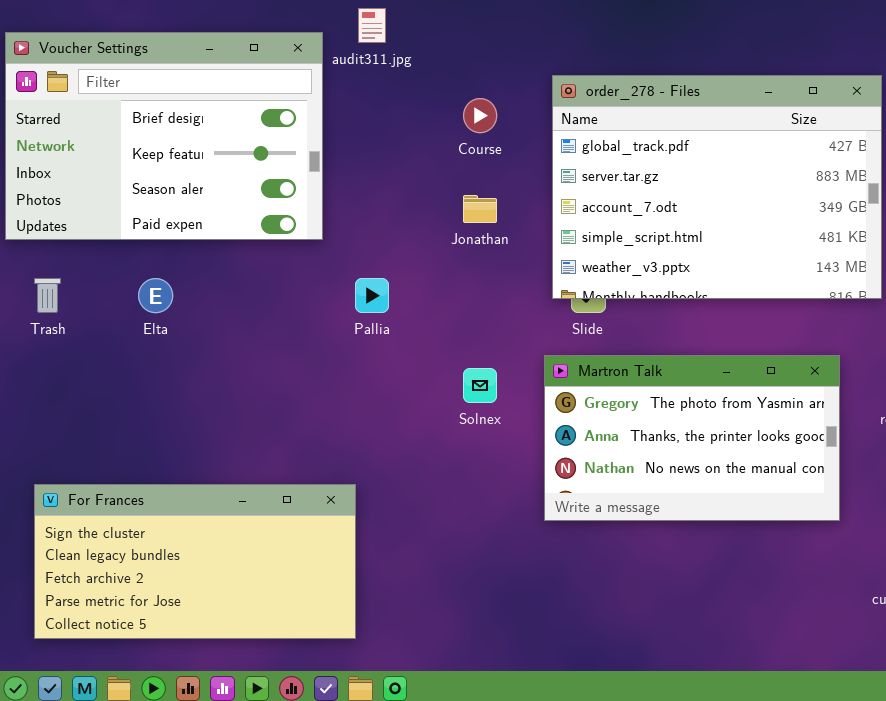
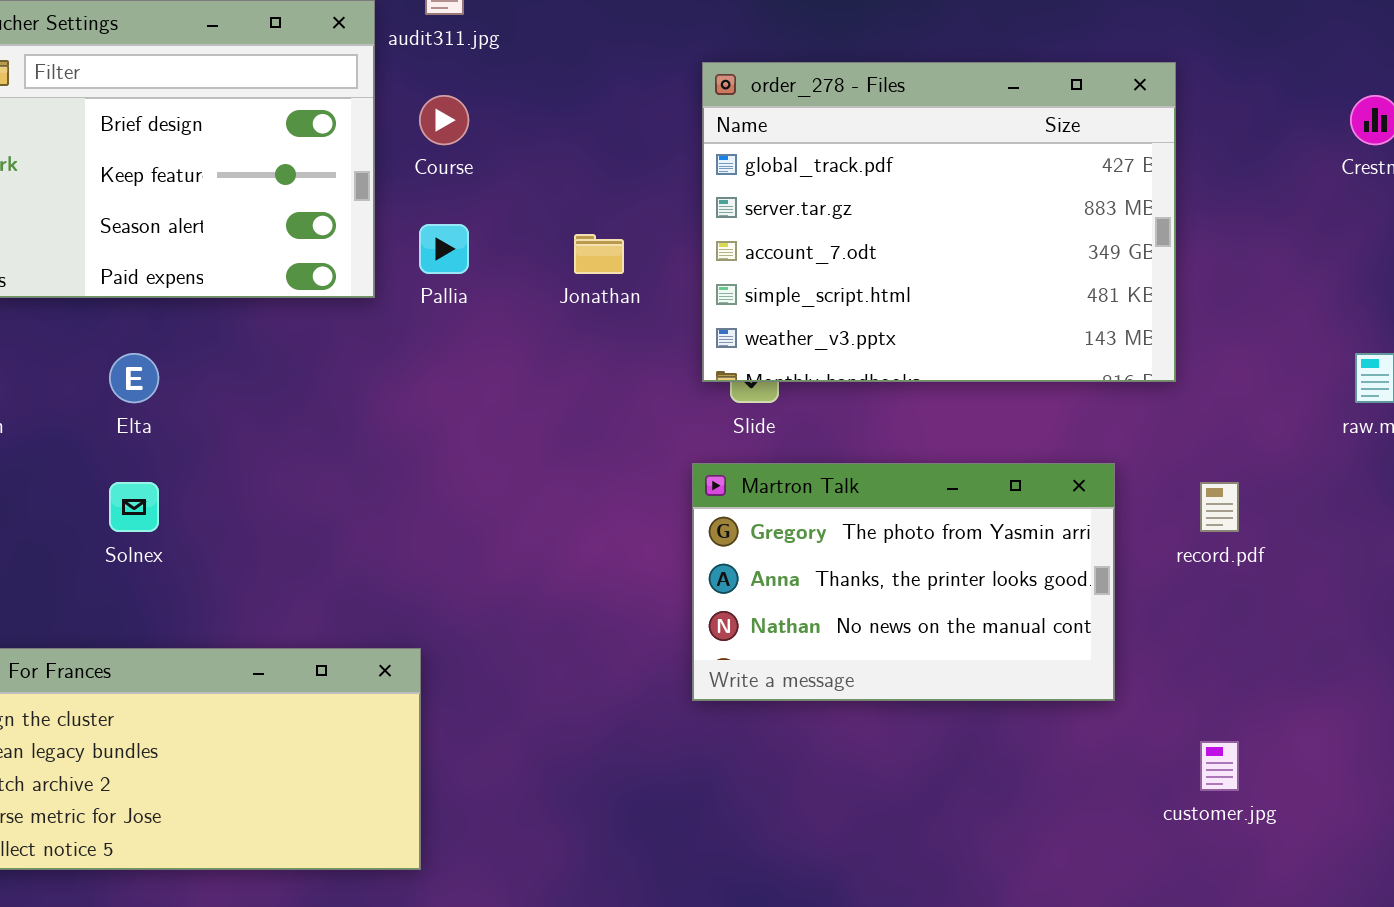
Course: [463,98,497,133] -> [419,95,469,145], moved
Pallia: [355,278,389,313] -> [419,224,469,274], moved
Solnex: [463,368,497,403] -> [109,482,159,532], moved

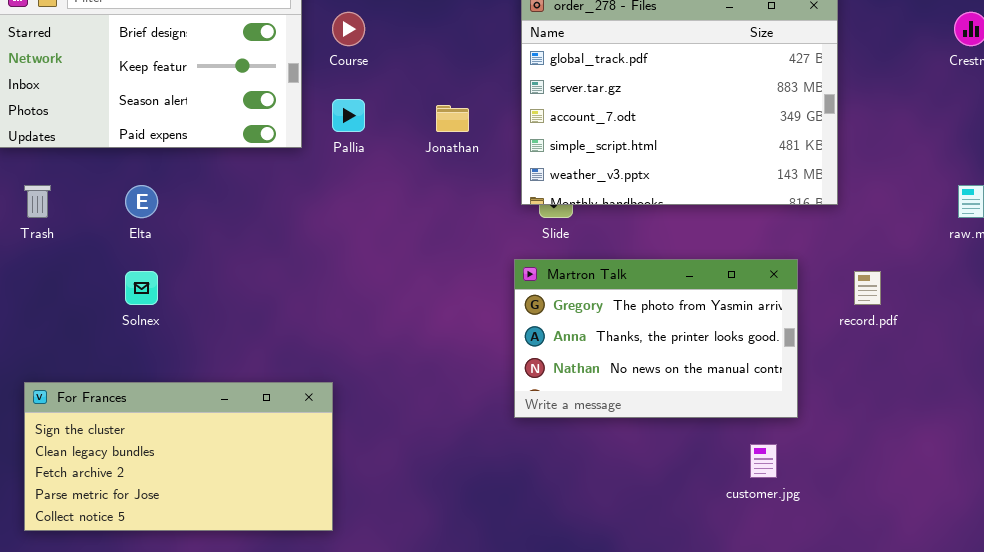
customer.jpg: [1200,741,1239,791] -> [750,444,777,478], moved

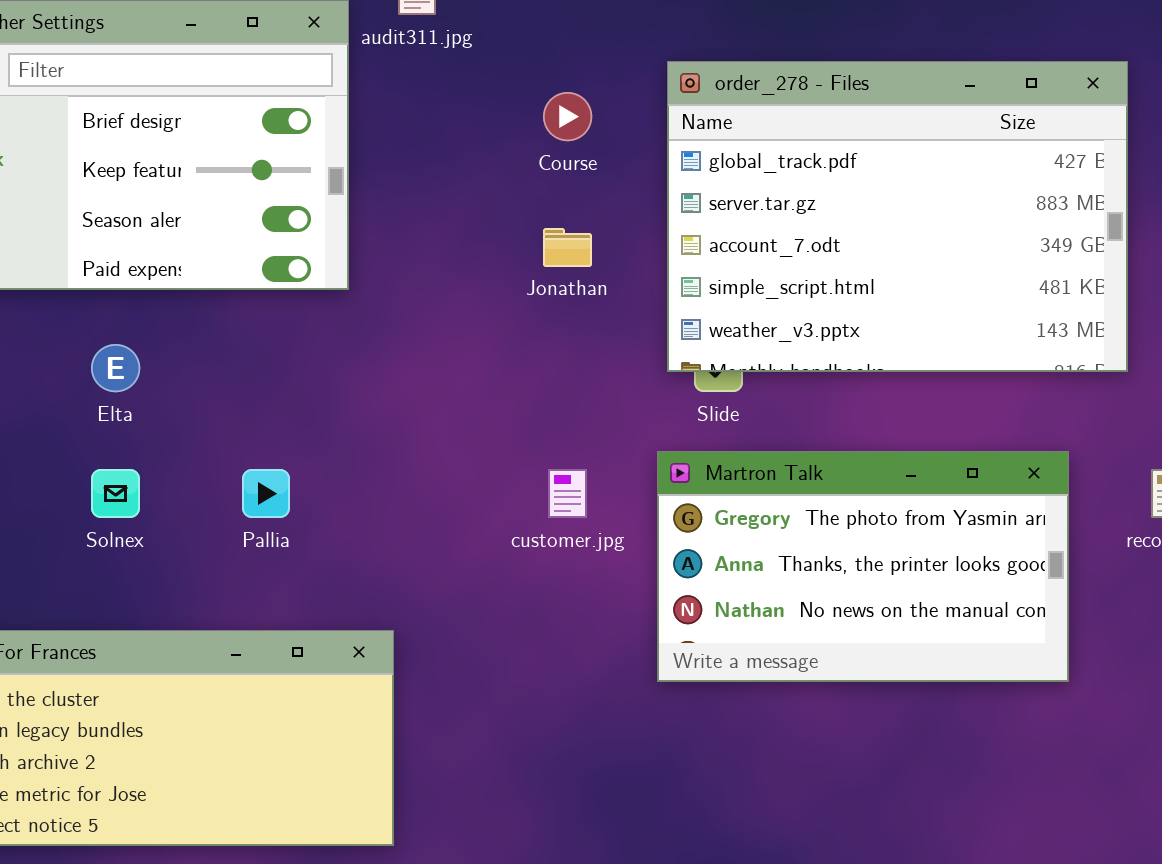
Course: [332,12,365,46] -> [543,92,592,141], moved
Pallia: [332,99,365,132] -> [242,469,290,518], moved
customer.jpg: [750,444,777,478] -> [548,469,587,518], moved

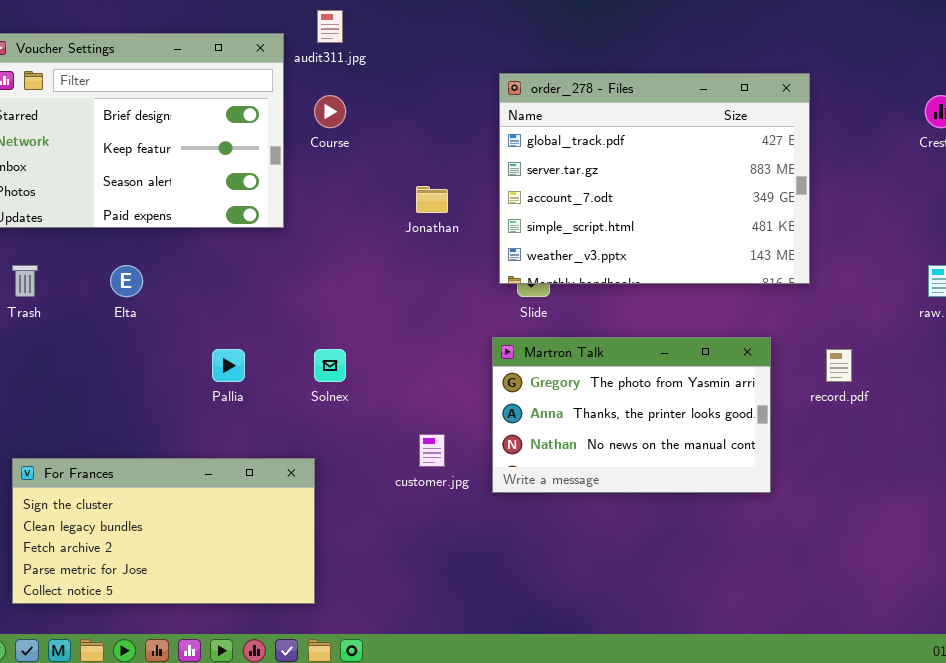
Course: [543,92,592,141] -> [314,95,346,128], moved
Solnex: [91,469,140,518] -> [314,349,346,382], moved
customer.jpg: [548,469,587,518] -> [419,434,445,467], moved

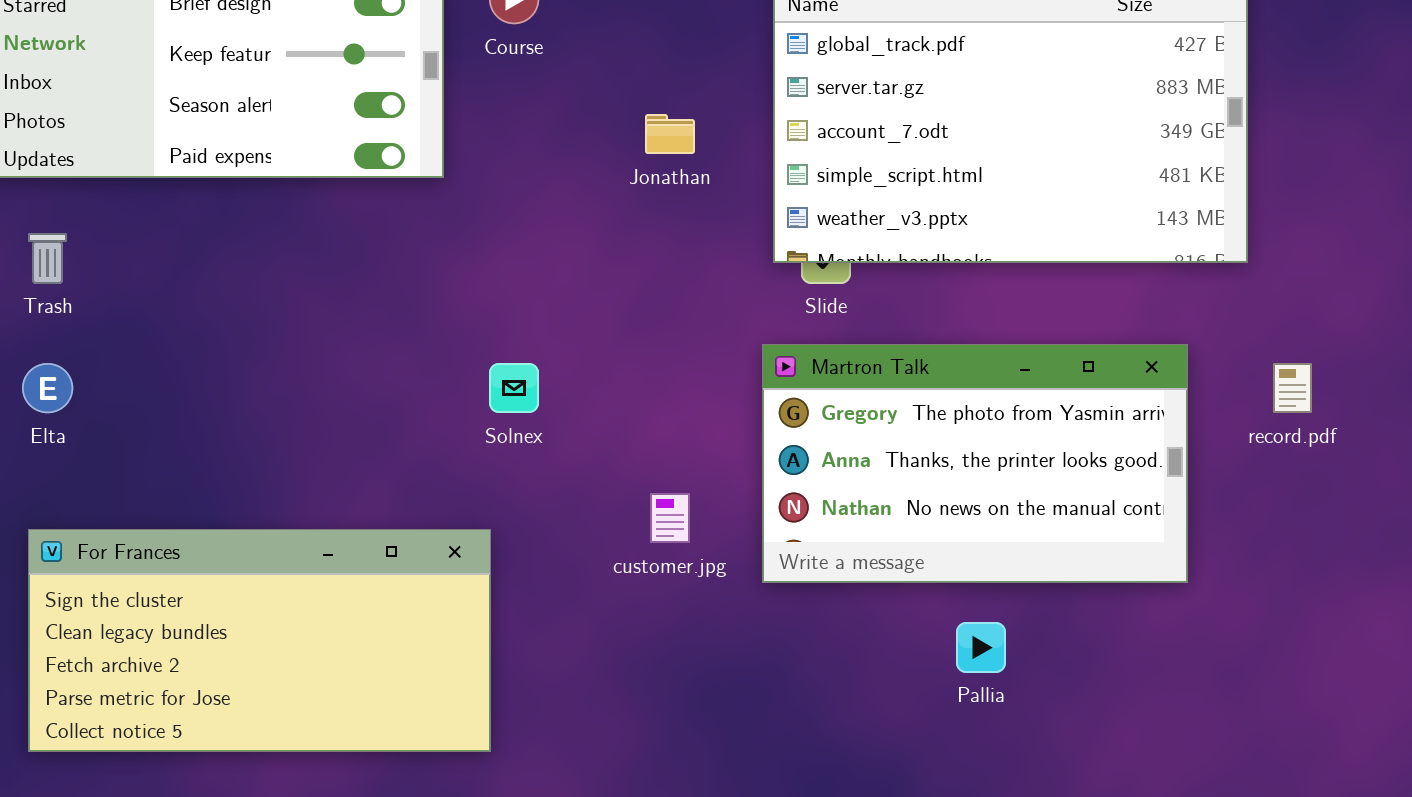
Elta: [110,265,143,297] -> [22,363,73,413], moved
Pallia: [212,349,245,382] -> [956,622,1006,673], moved

